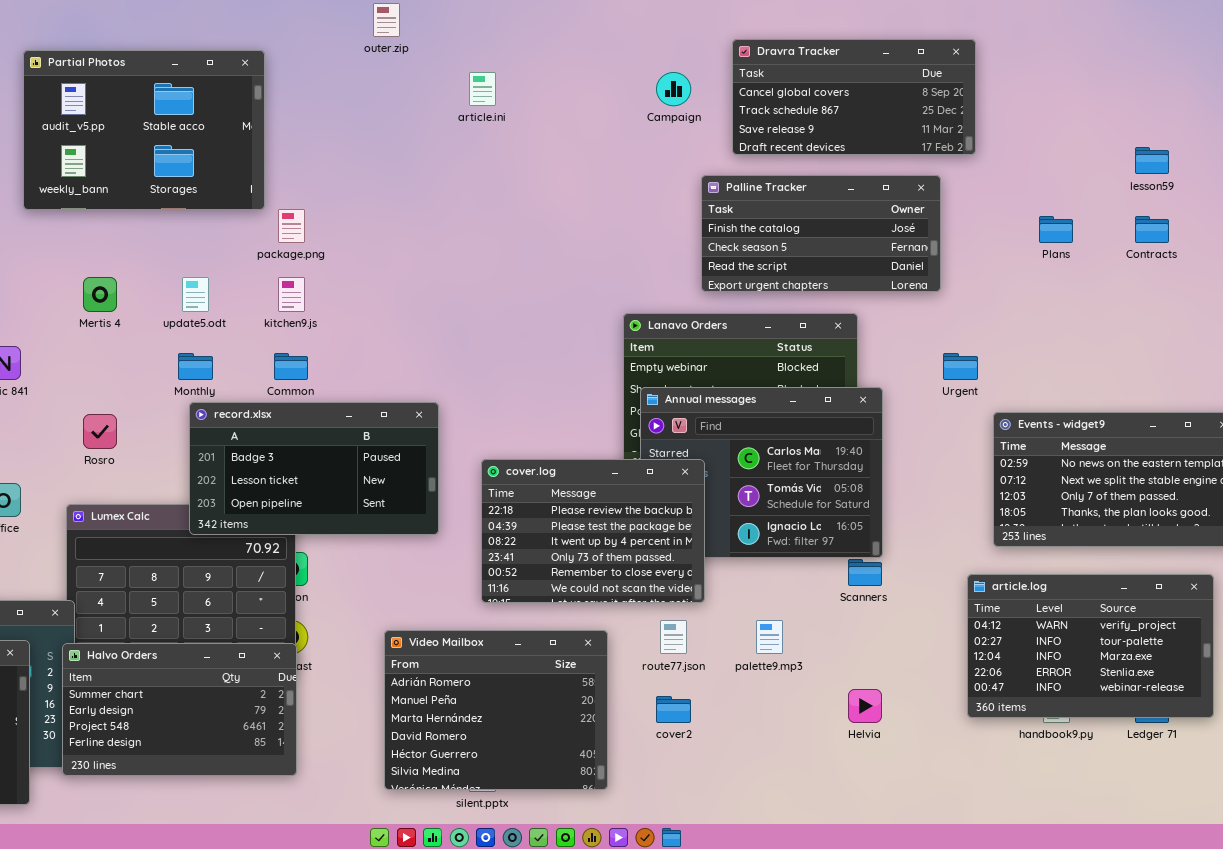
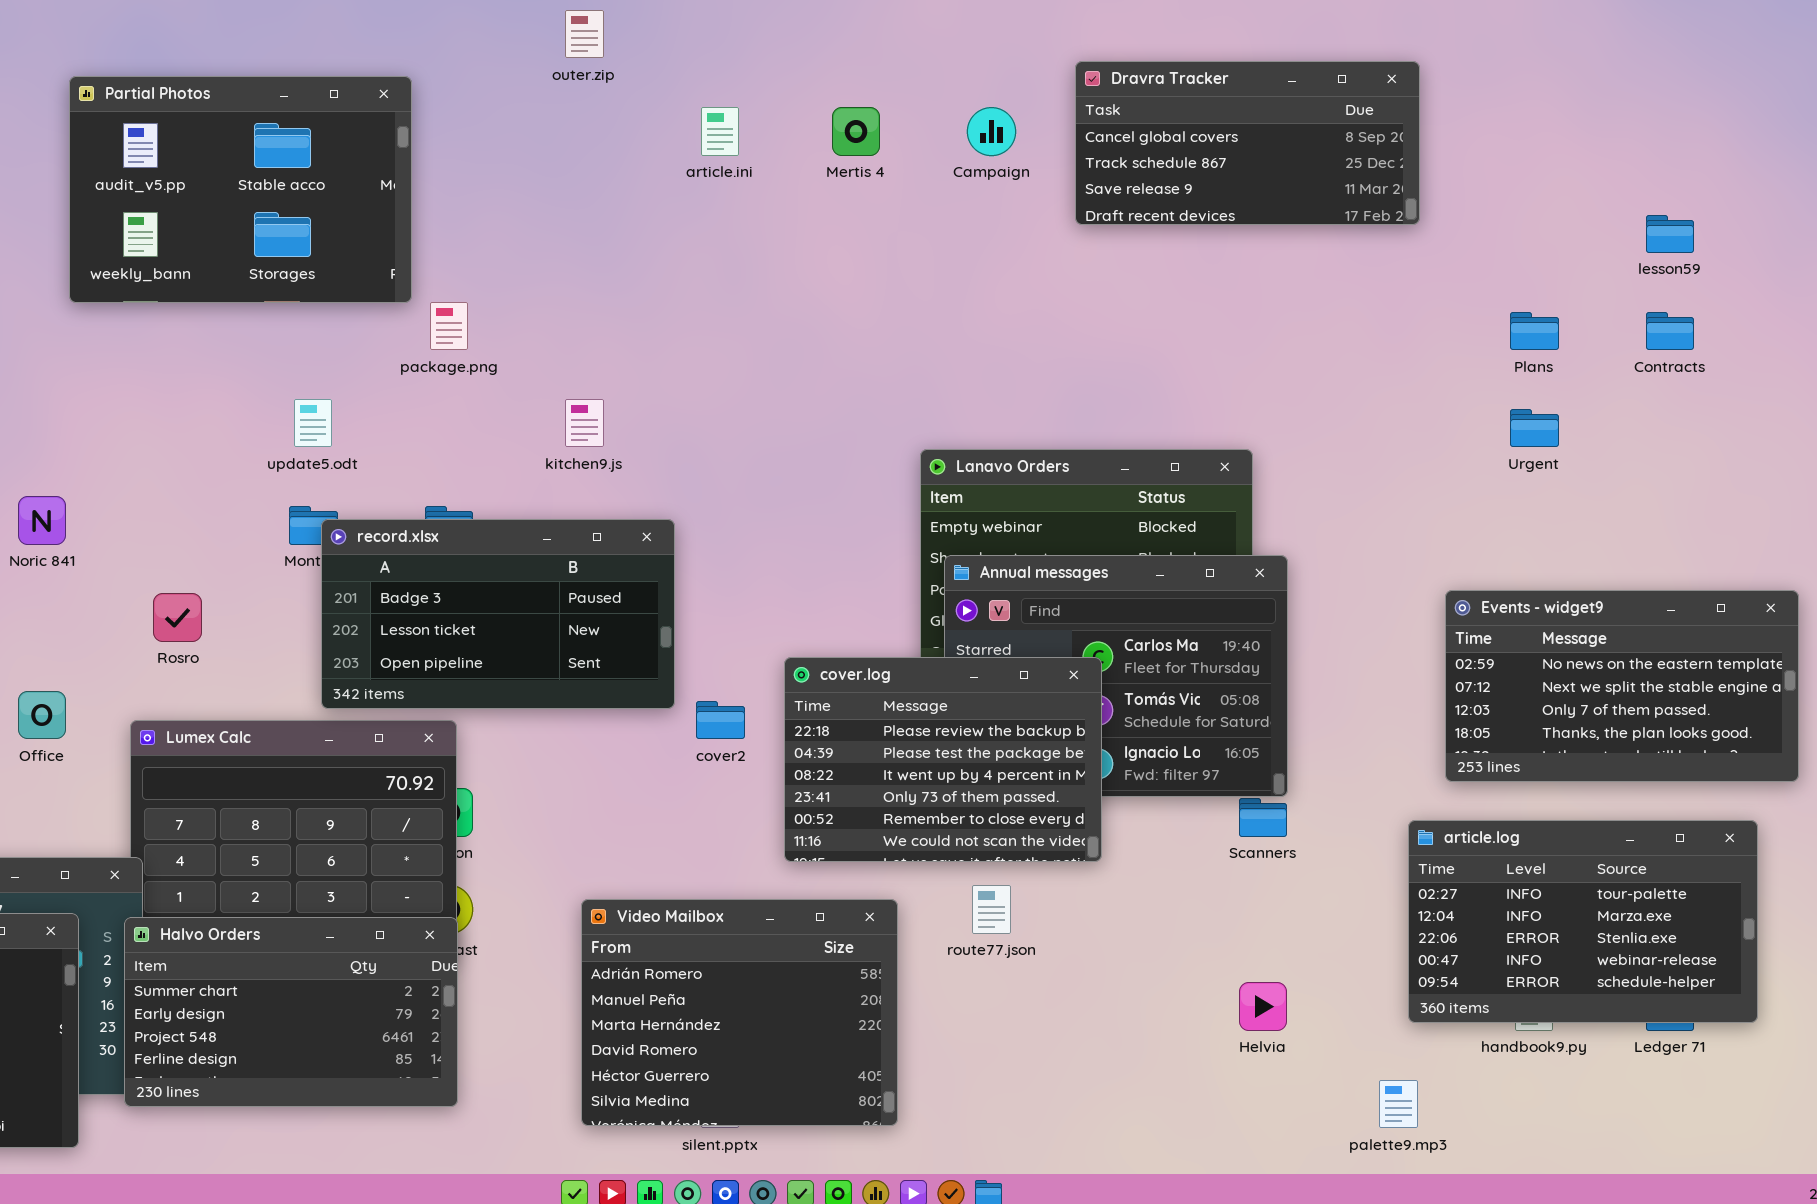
Palline Tracker: [701,175,941,292] -> none, closed
Mertis 4: [83,277,117,312] -> [832,107,880,156], moved
kitchen9.js: [278,277,305,312] -> [565,399,604,447], moved
Urgent: [943,353,978,380] -> [1510,409,1559,447], moved
record.xlsx: [189,402,439,535] -> [321,519,675,709], moved
cover.log: [481,459,705,603] -> [784,657,1102,862], moved
article.log: [967,574,1214,718] -> [1408,820,1758,1023], scrolled down 1 row
palette9.mp3: [756,620,783,654] -> [1379,1080,1418,1128], moved
cover2: [656,696,691,723] -> [696,701,745,739], moved

